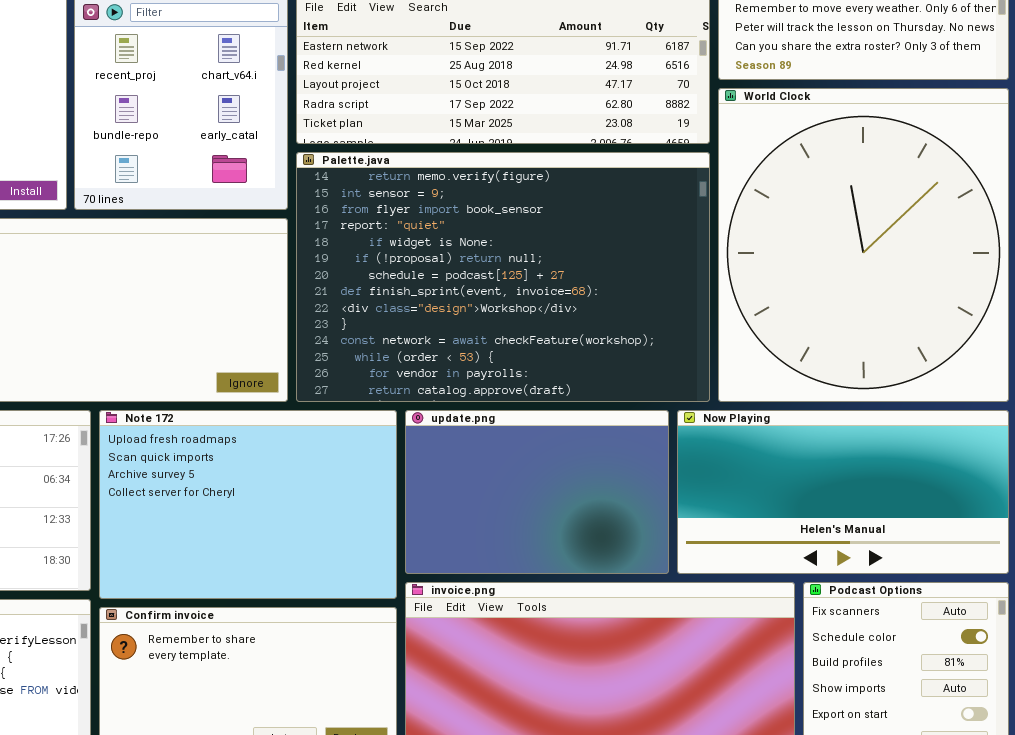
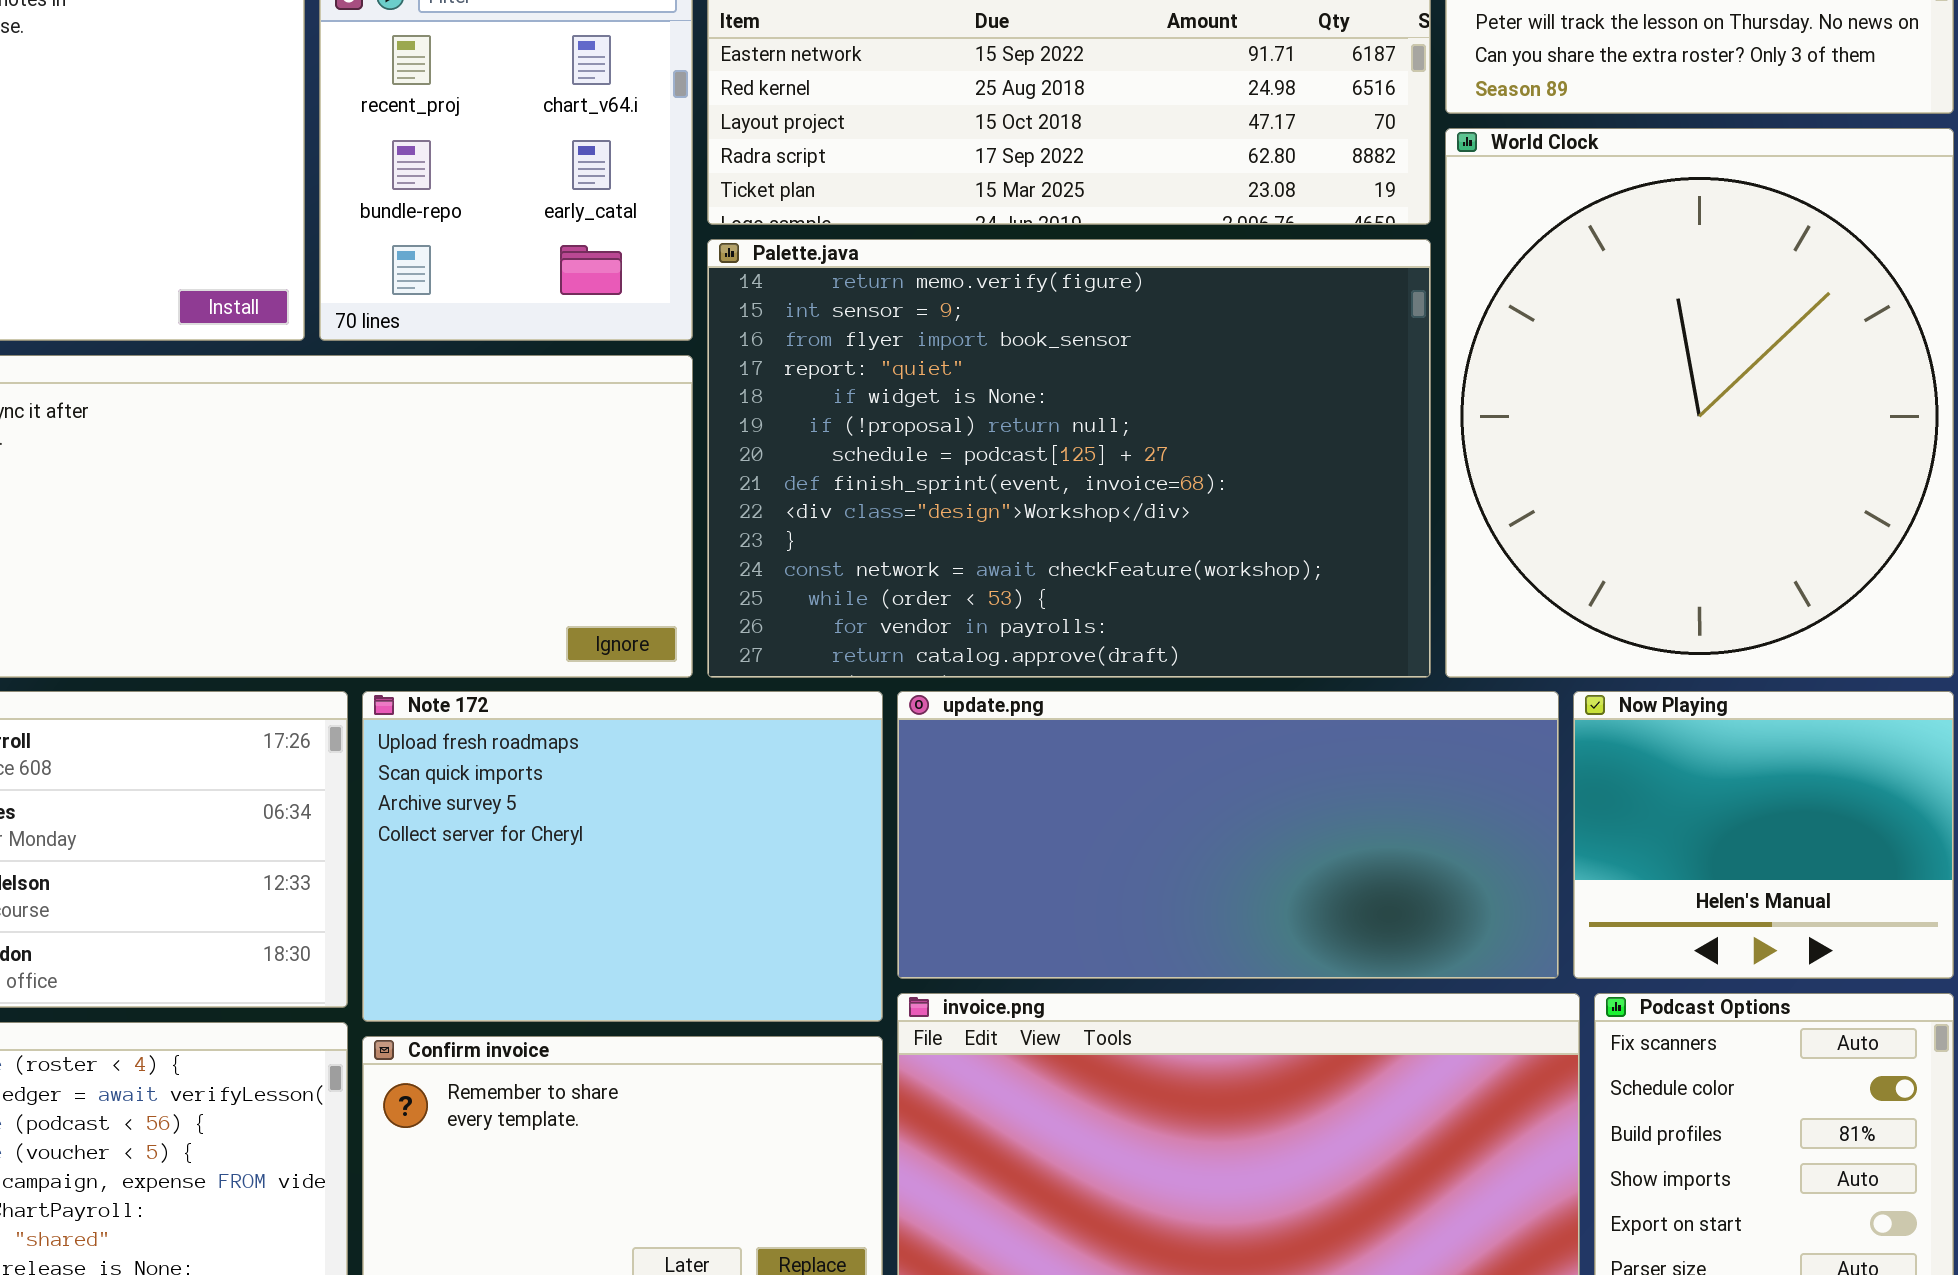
update.png: [405,410,669,574] -> [897,691,1559,979], resized
Now Playing: [677,410,1009,574] -> [1573,691,1954,979], resized

